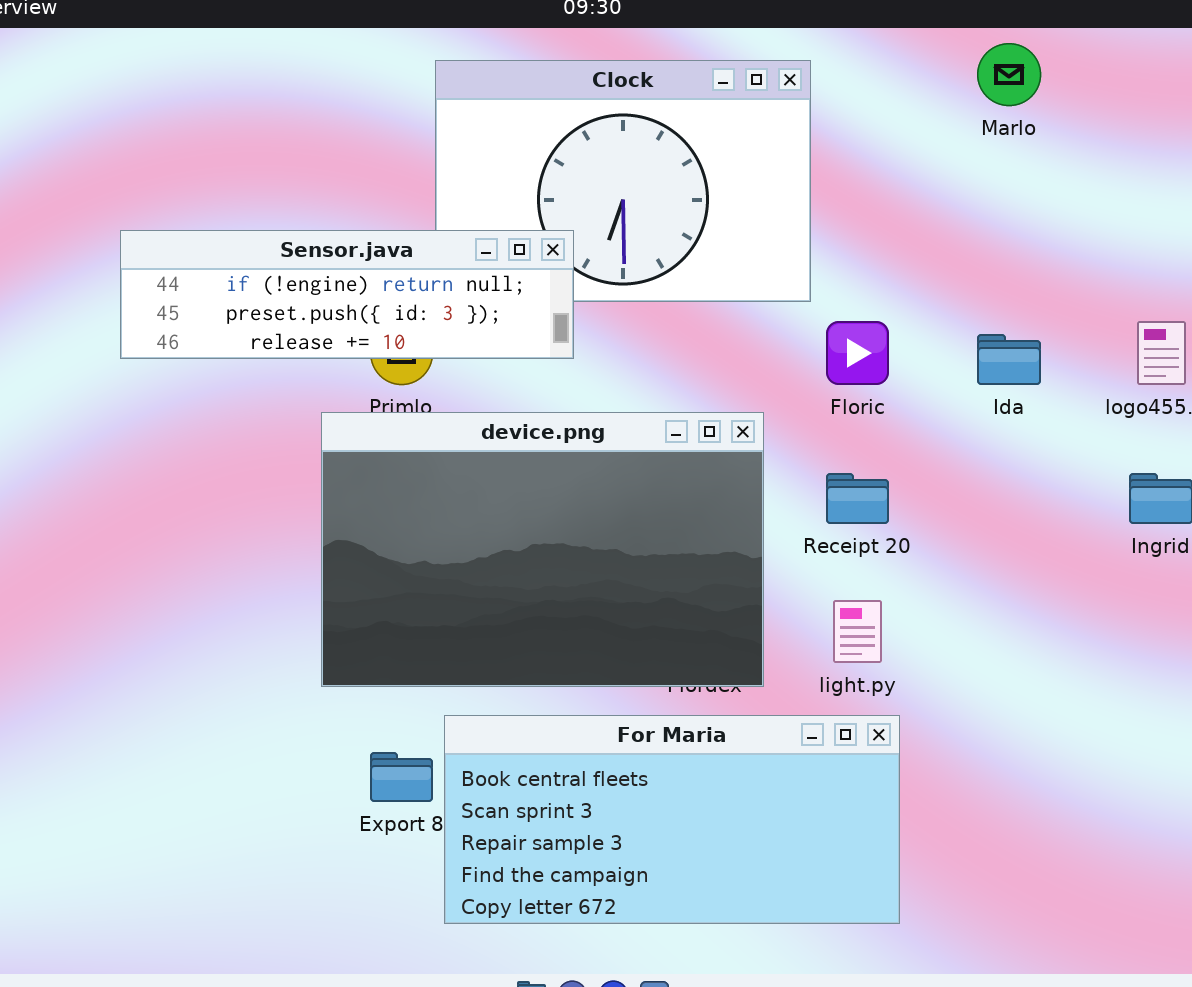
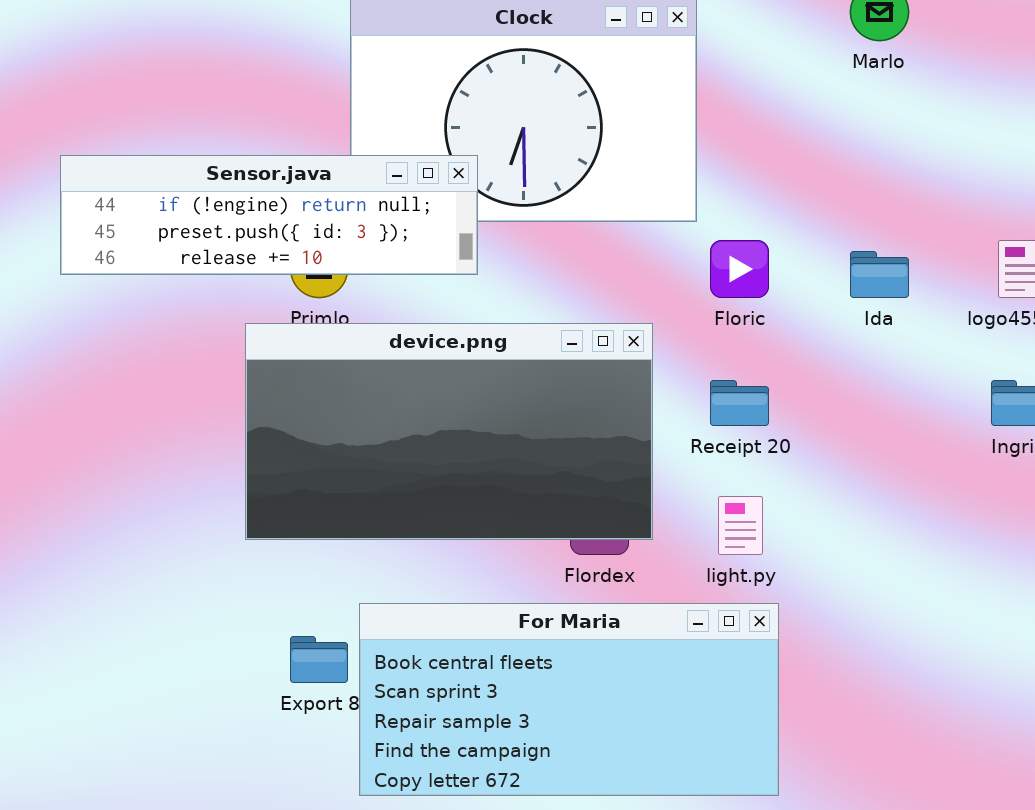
device.png: [321,412,764,687] -> [245,323,653,540], resized

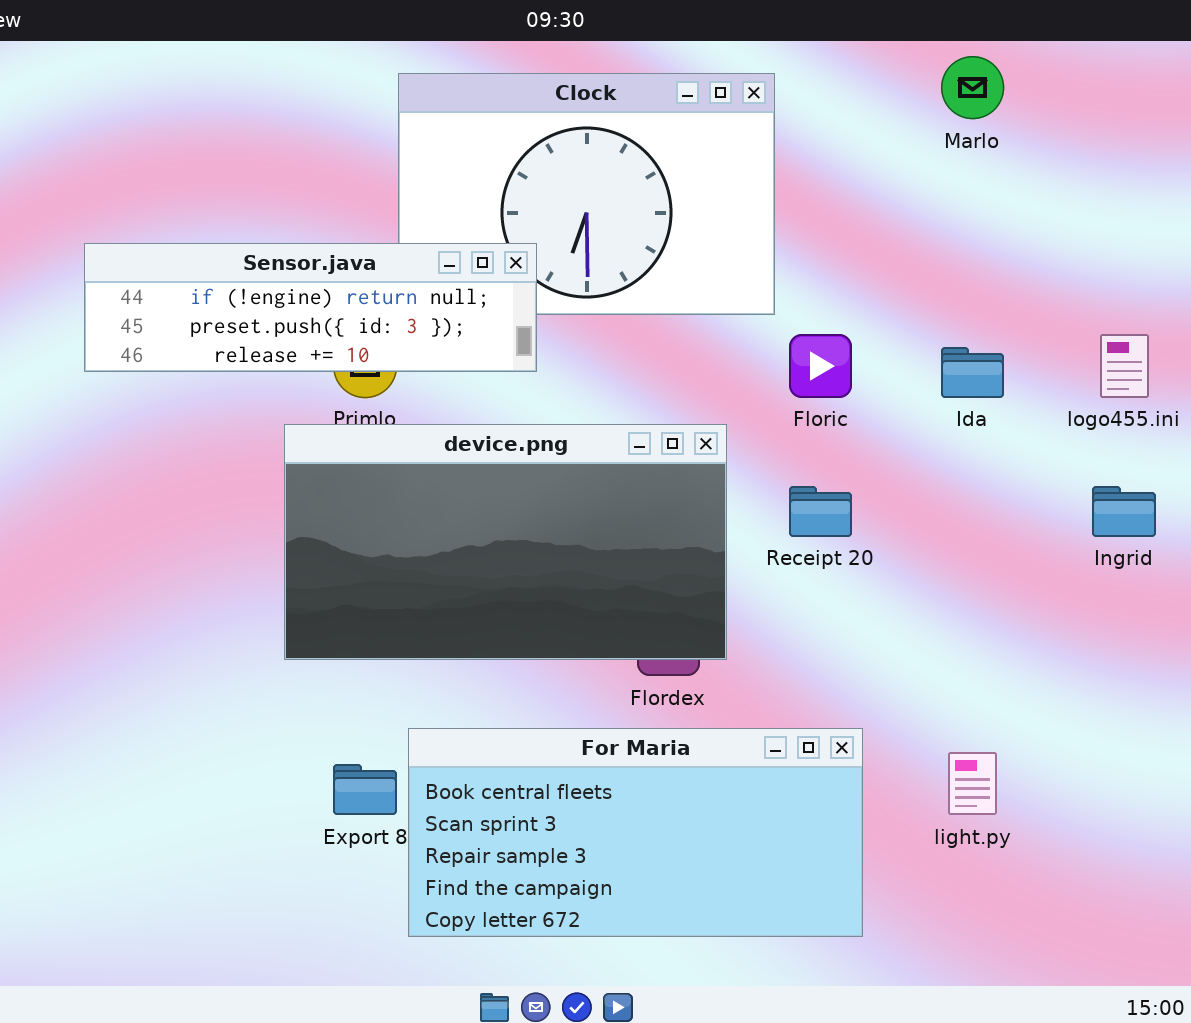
light.py: [718,496,763,555] -> [948,752,997,815], moved

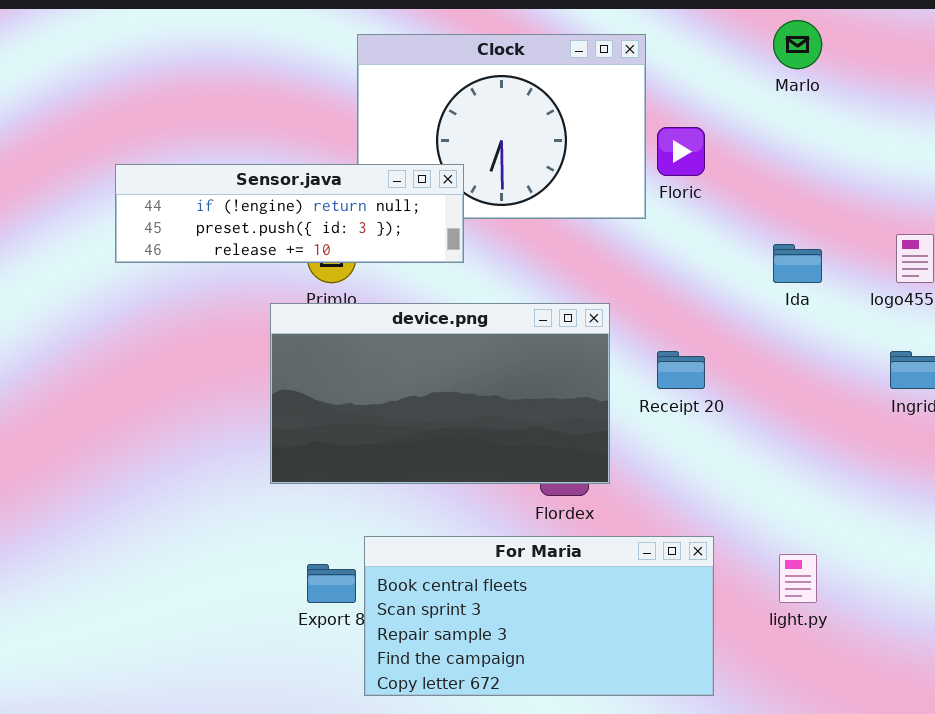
Floric: [789,334,852,398] -> [657,127,705,176], moved

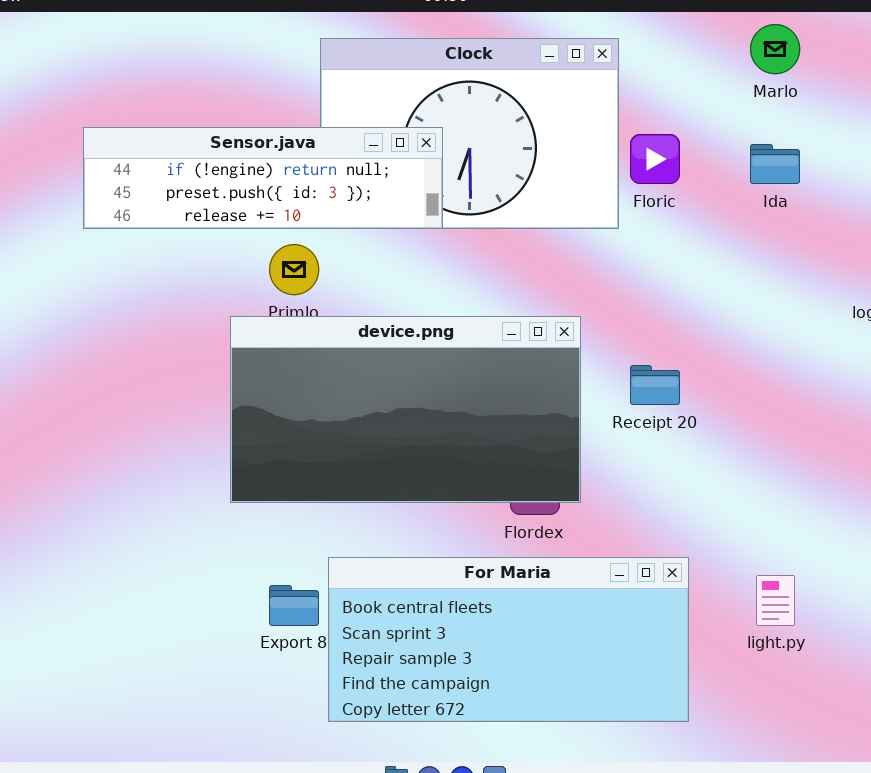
Sensor.java: [115,164,464,263] -> [83,127,443,229], moved
Ida: [773,244,822,283] -> [750,144,800,184], moved

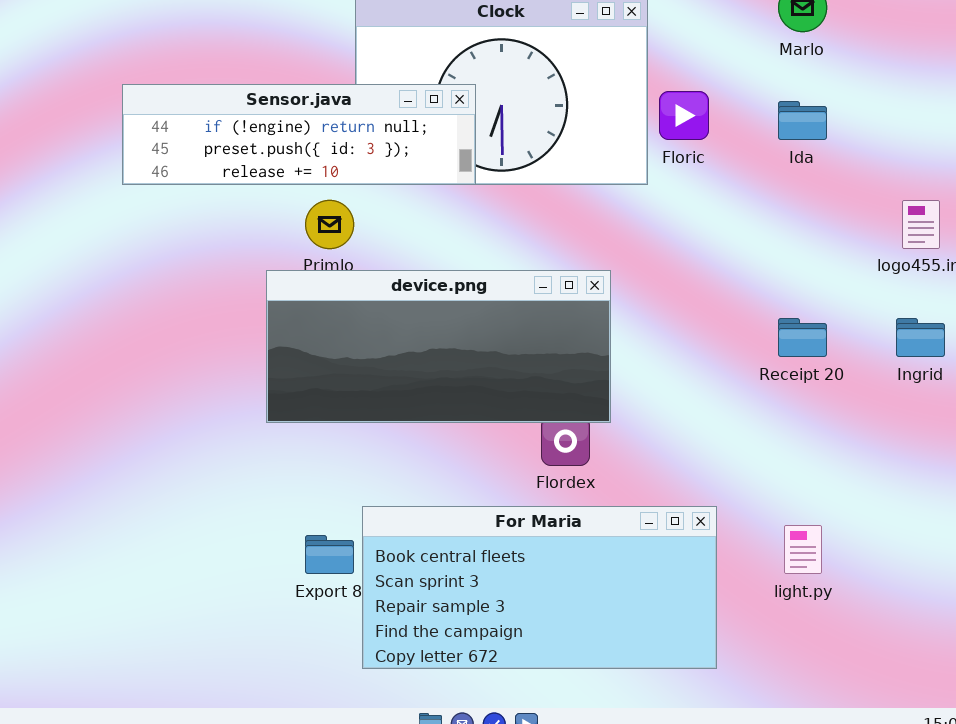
device.png: [230,316,581,503] -> [266,270,611,423], resized
Receipt 20: [630,365,680,405] -> [778,318,827,357], moved

